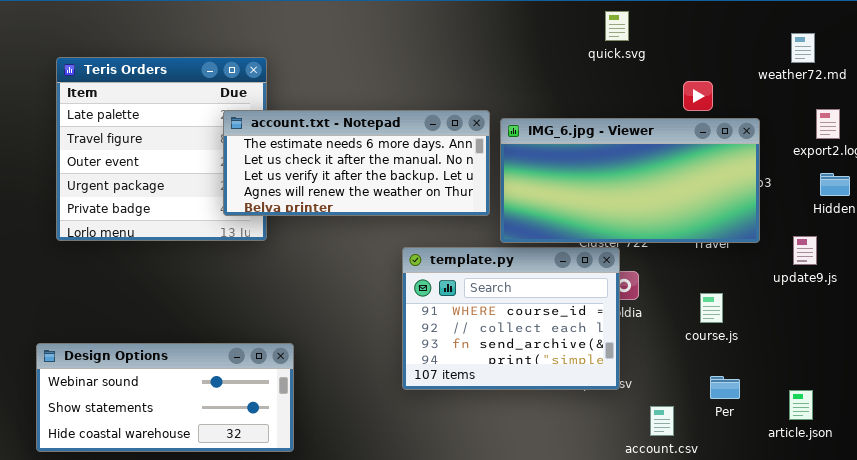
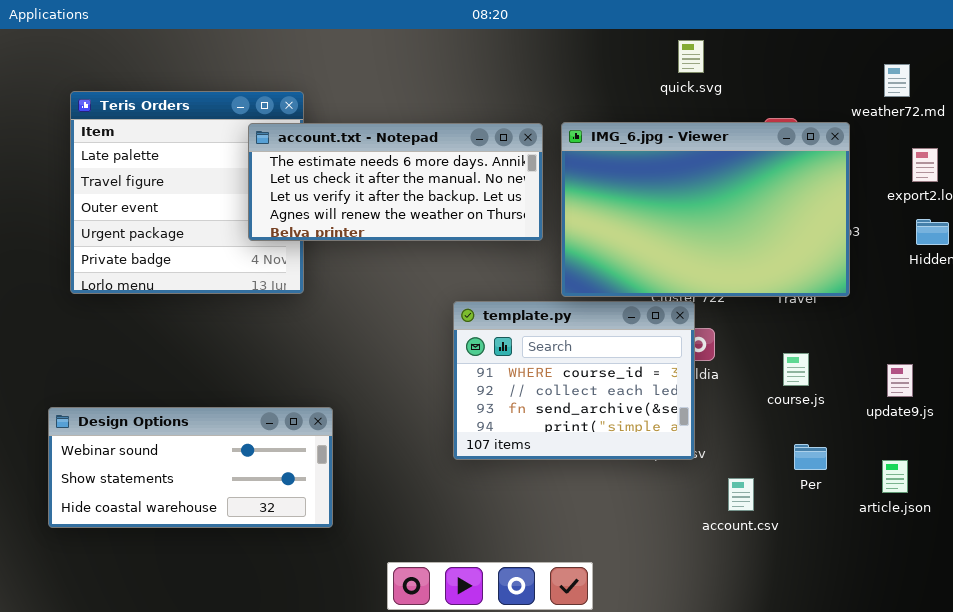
account.txt - Notepad: [223,110,490,216] -> [248,123,543,241], moved
IMG_6.jpg - Viewer: [500,118,760,243] -> [561,122,850,297], resized
update9.js: [793,236,817,265] -> [887,364,913,397], moved

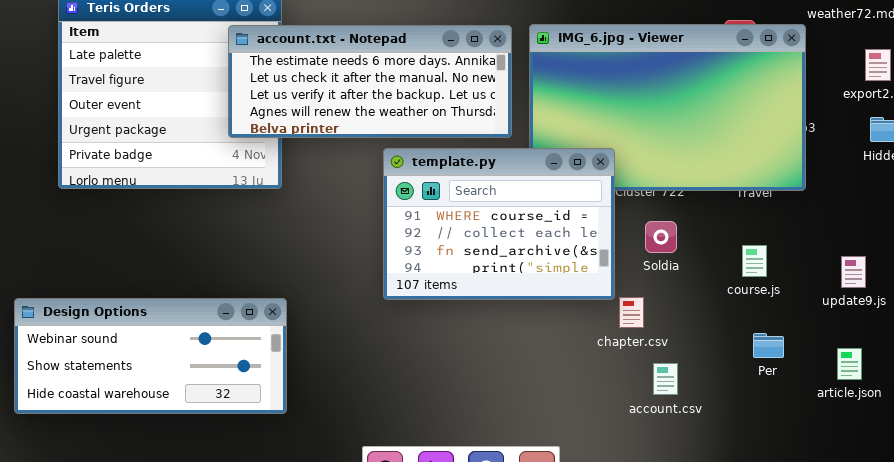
template.py: [453,301,695,460] -> [383,148,615,300], moved
Design Options: [48,407,333,528] -> [14,298,287,414], moved
account.csv: [728,478,754,511] -> [653,363,678,395], moved

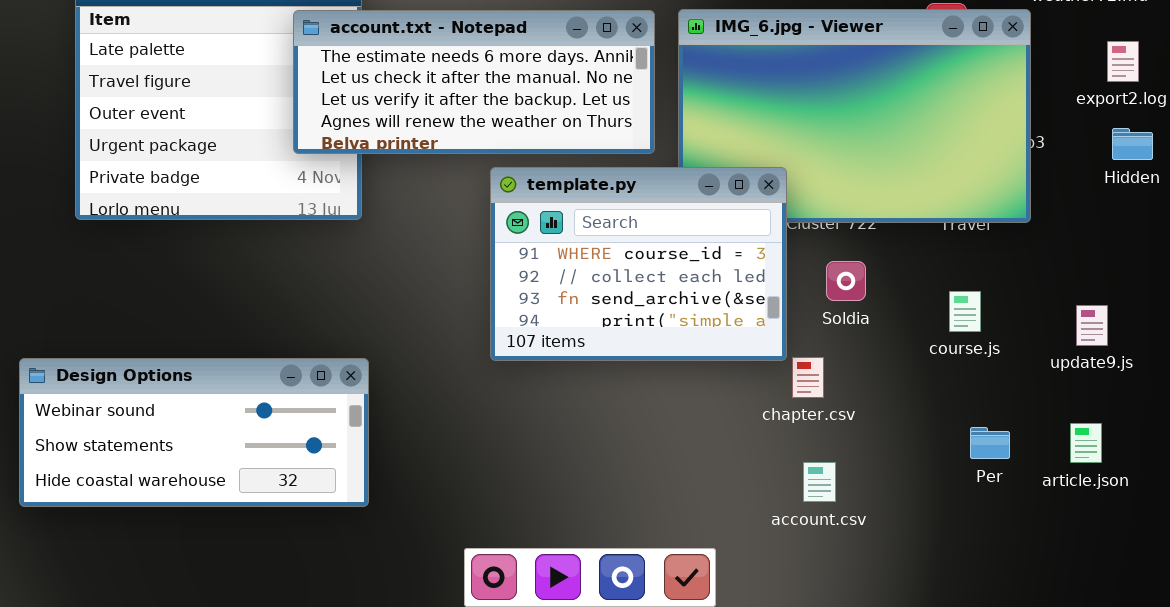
Per: [753,333,784,358] -> [970,427,1010,459], moved
account.csv: [653,363,678,395] -> [803,462,836,502], moved

